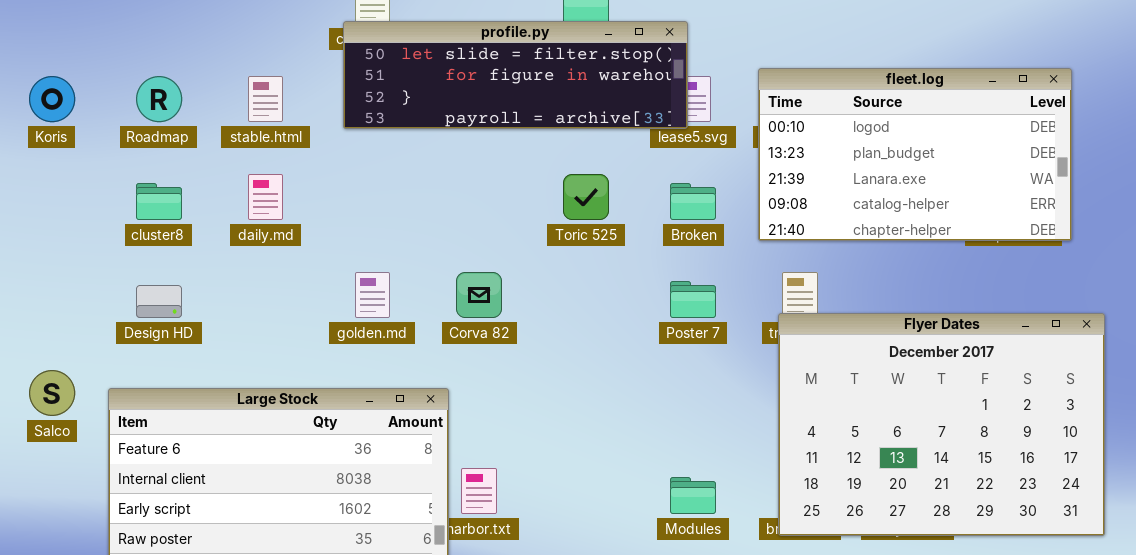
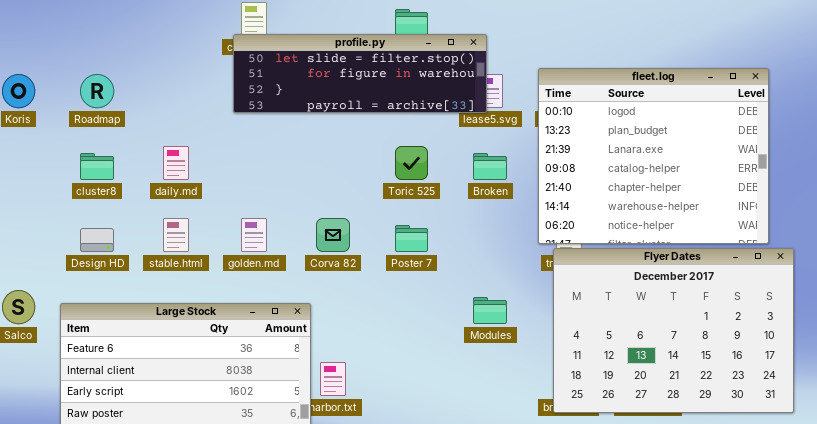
fleet.log: [758,68,1072,241] -> [538,68,769,244], resized
stable.html: [248,76,283,122] -> [163,218,189,252], moved
Poster 7: [670,281,716,318] -> [395,225,428,252], moved
Modules: [670,477,716,514] -> [473,297,507,324], moved

